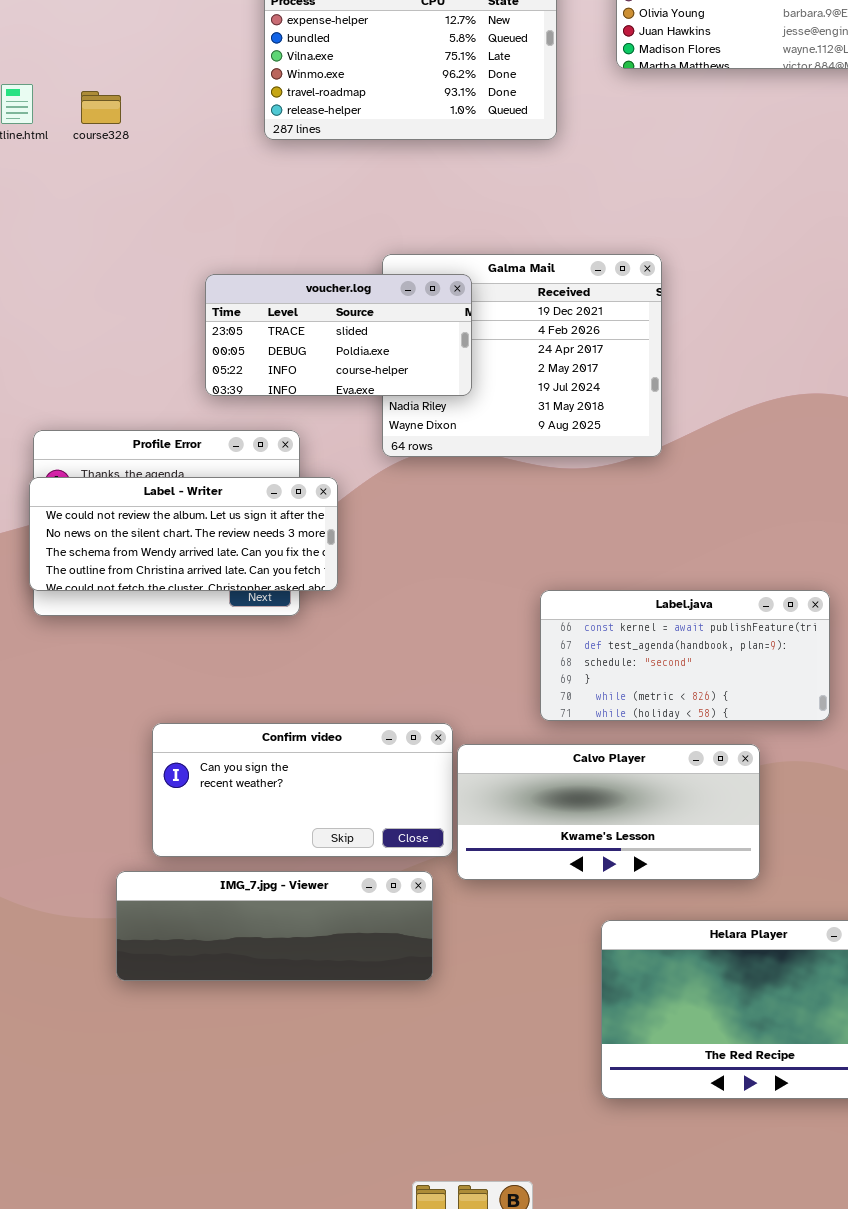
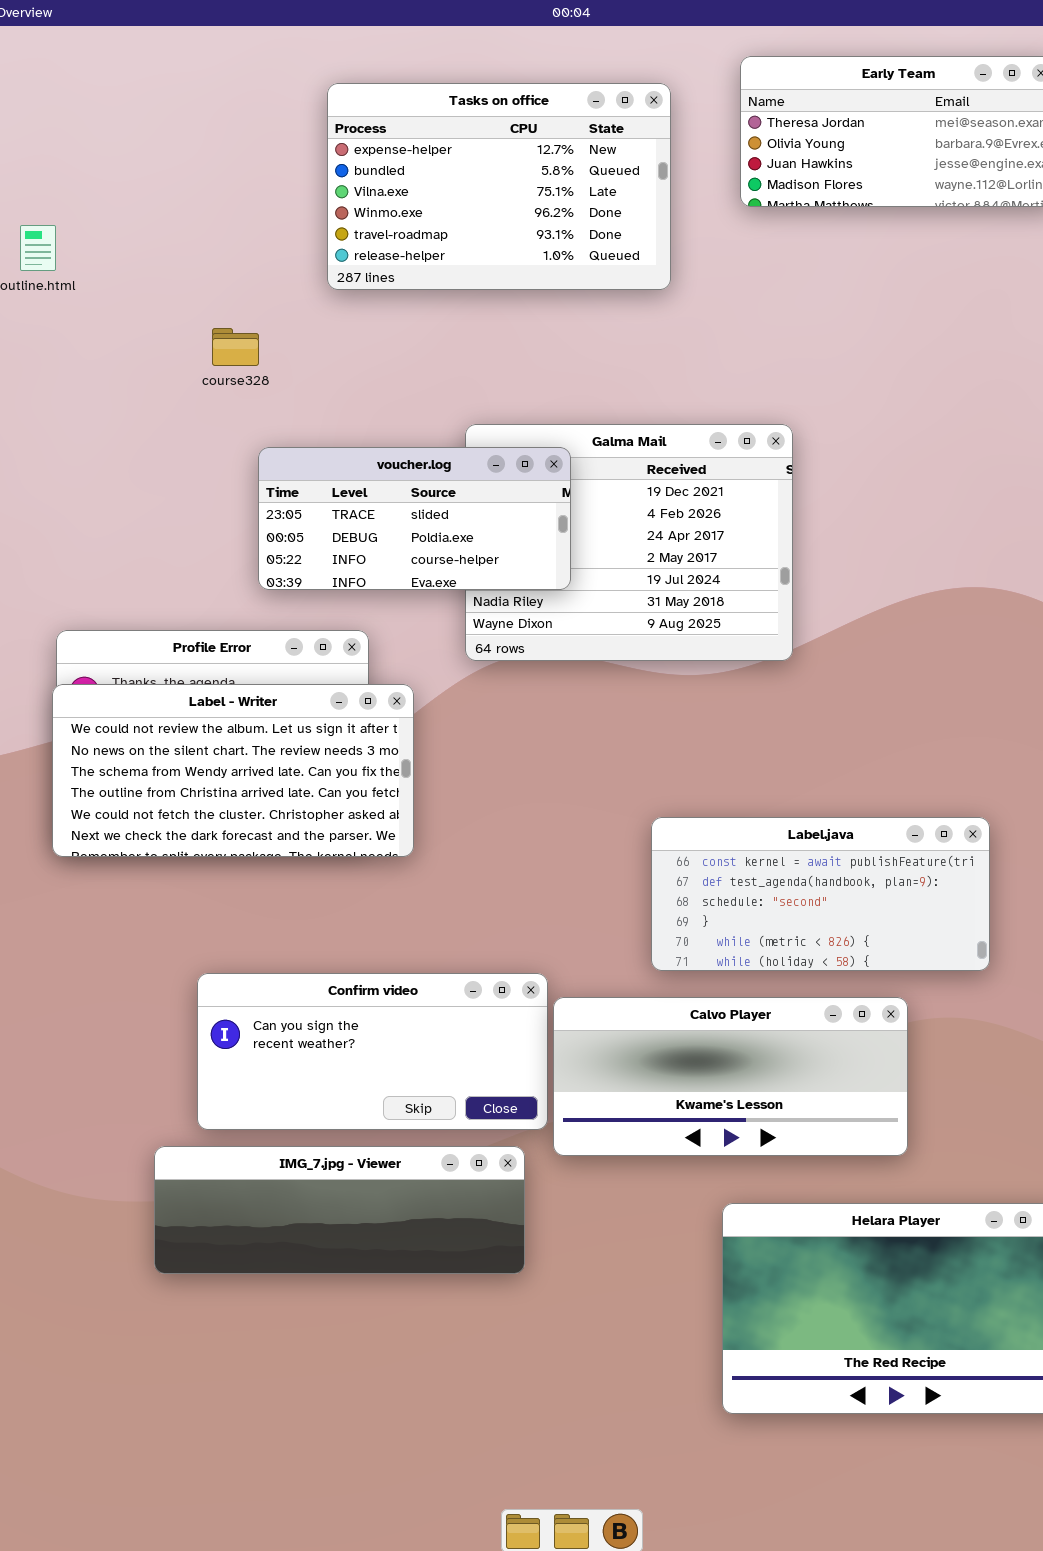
course328: [81,91,121,124] -> [212,328,259,366], moved
Label - Writer: [29,477,338,591] -> [52,684,414,857], resized

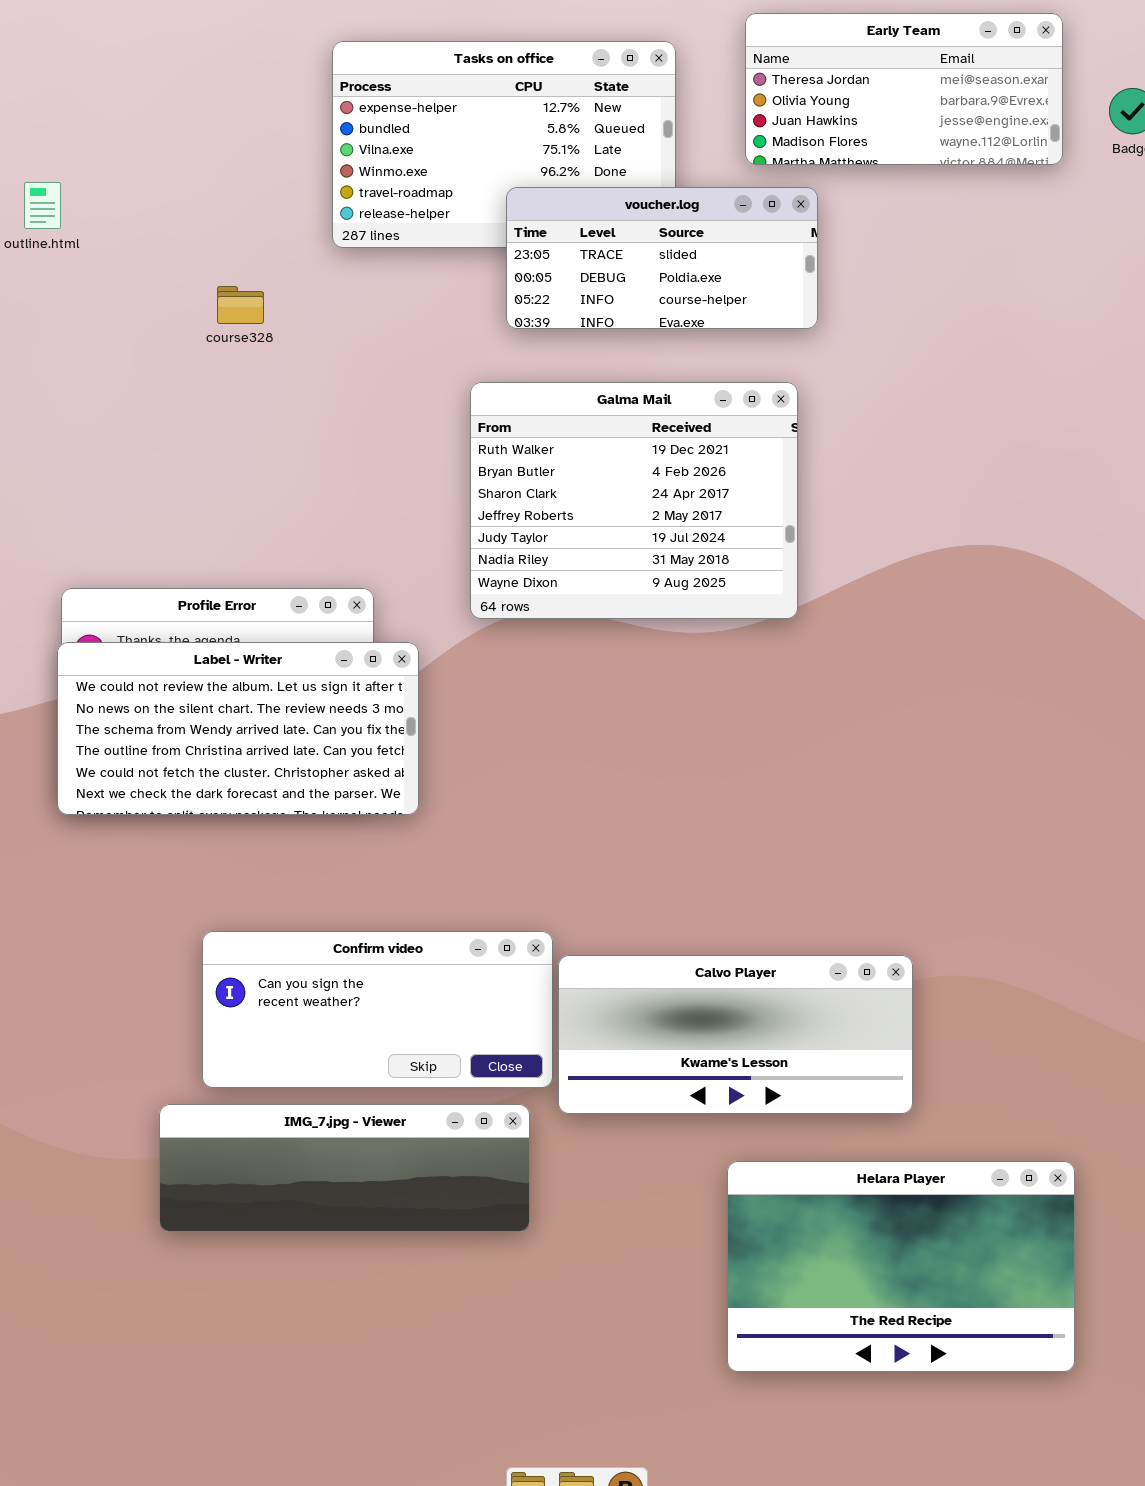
voucher.log: [258,447,571,590] -> [506,187,818,329], moved
Label.java: [651,817,990,971] -> none, closed

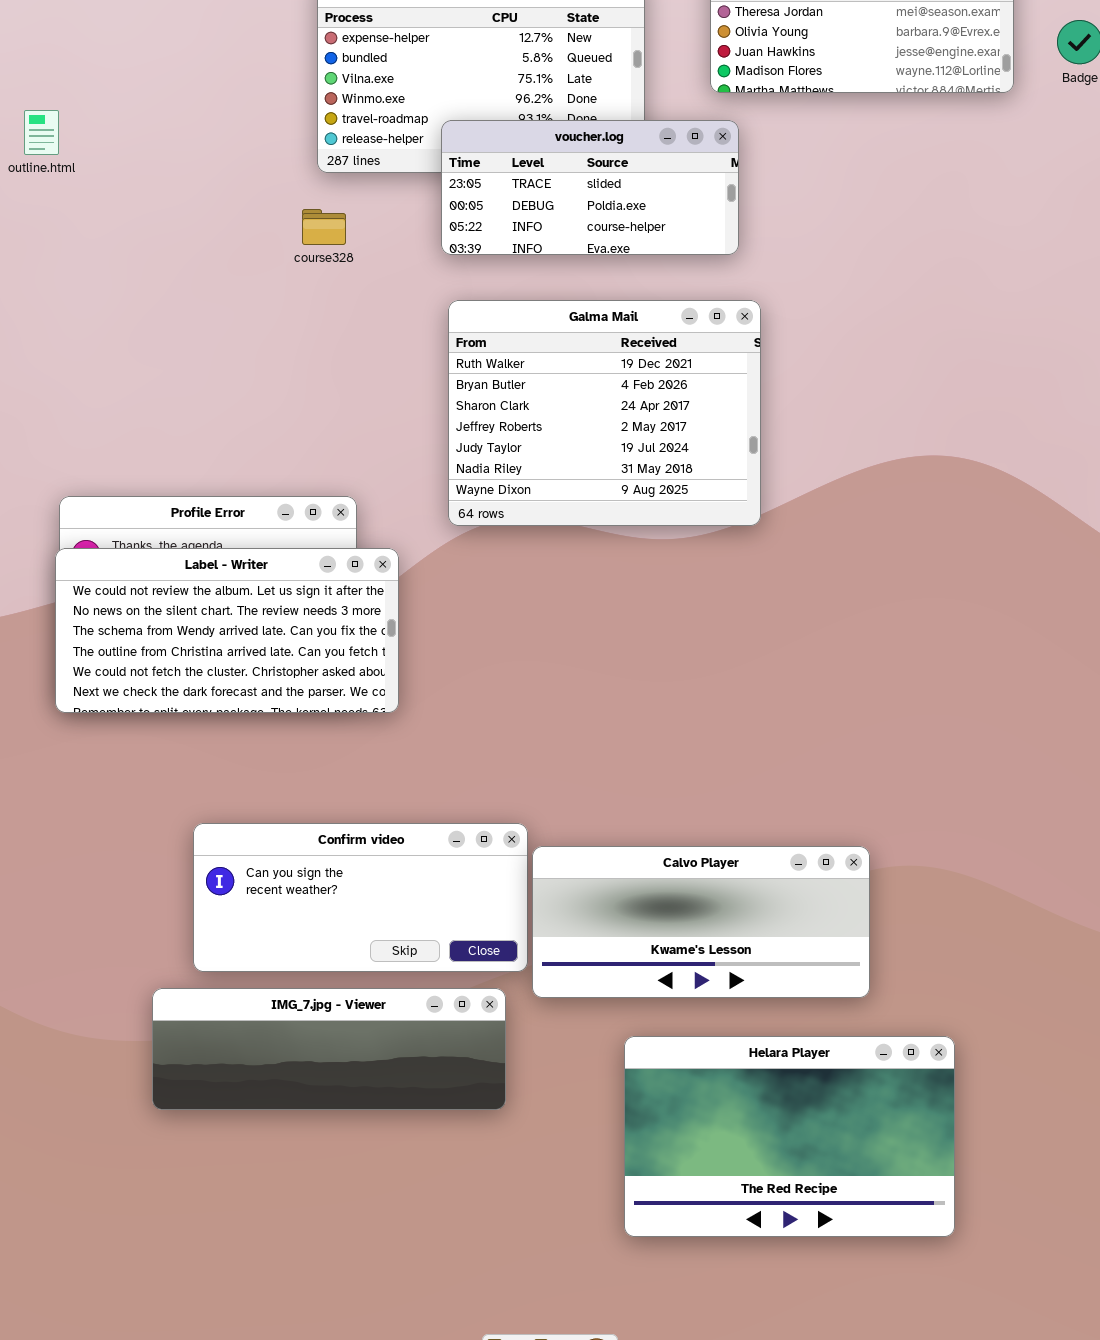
voucher.log: [506,187,818,329] -> [441,120,739,255], moved
course328: [217,286,264,324] -> [302,209,346,245], moved
Helara Player: [727,1161,1075,1372] -> [624,1036,955,1237], moved

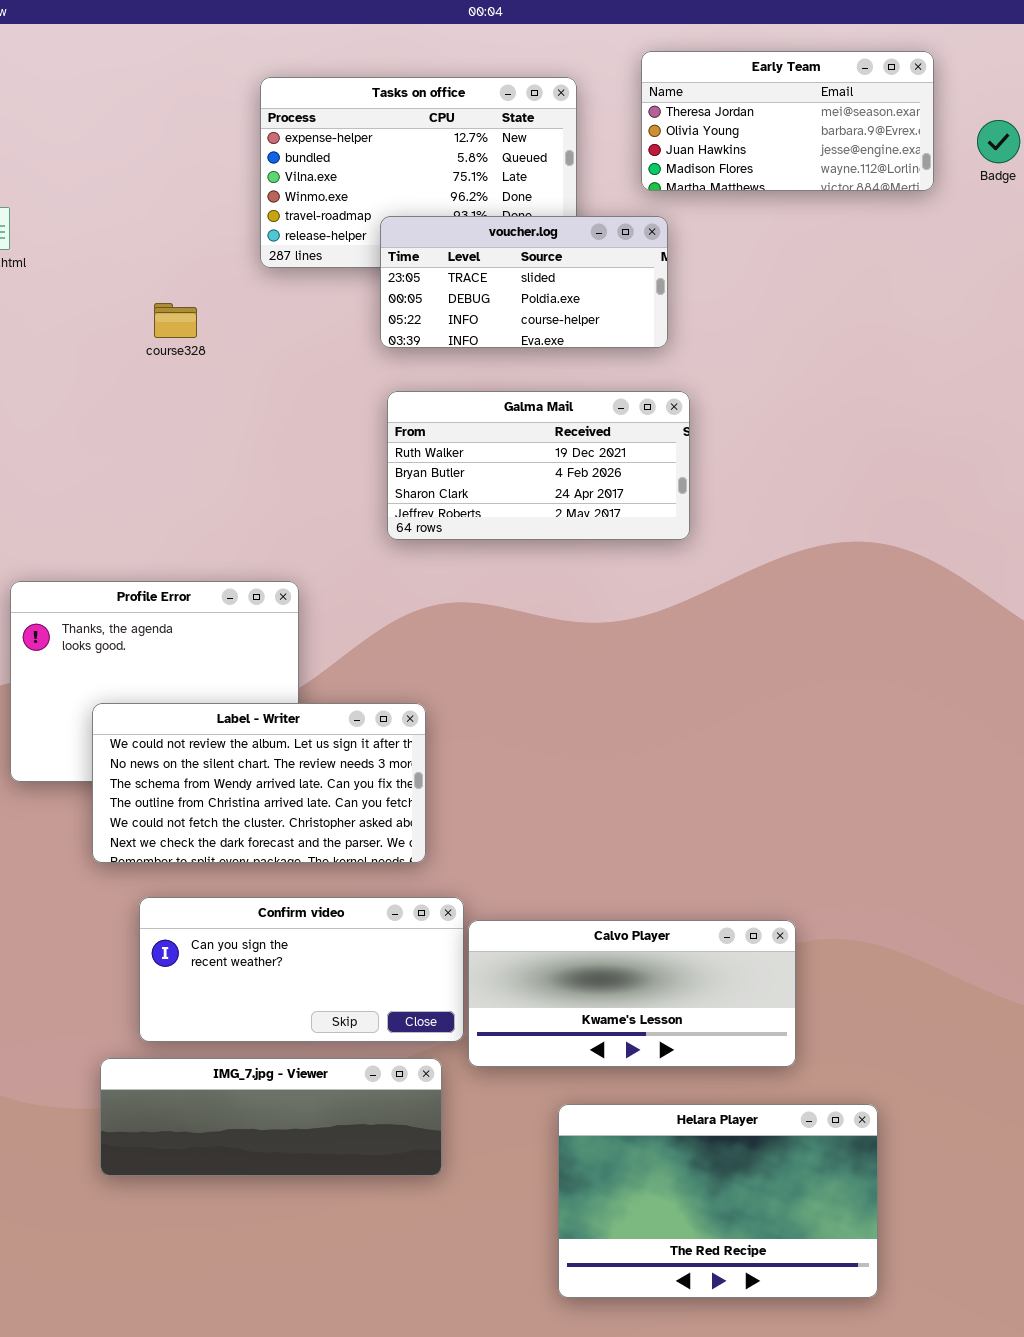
course328: [302,209,346,245] -> [154,303,197,338], moved
Galma Mail: [448,300,761,526] -> [387,391,690,540], resized
Label - Writer: [55,548,399,713] -> [92,703,426,863], moved

